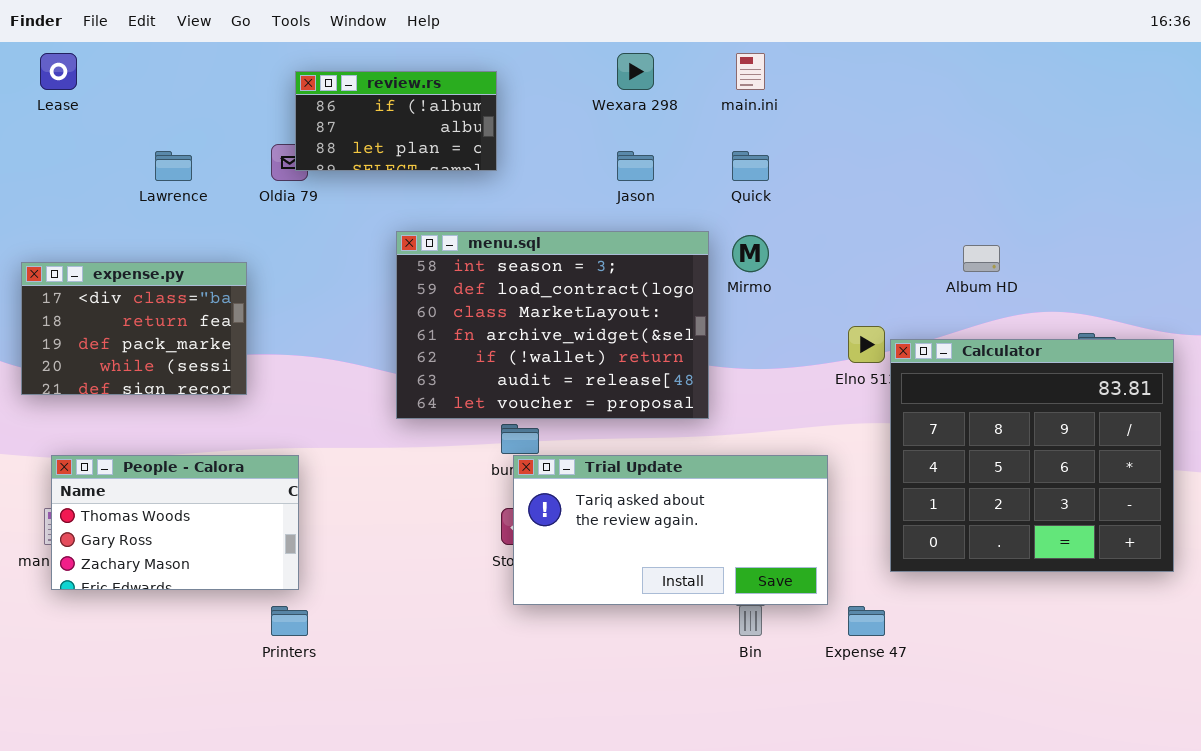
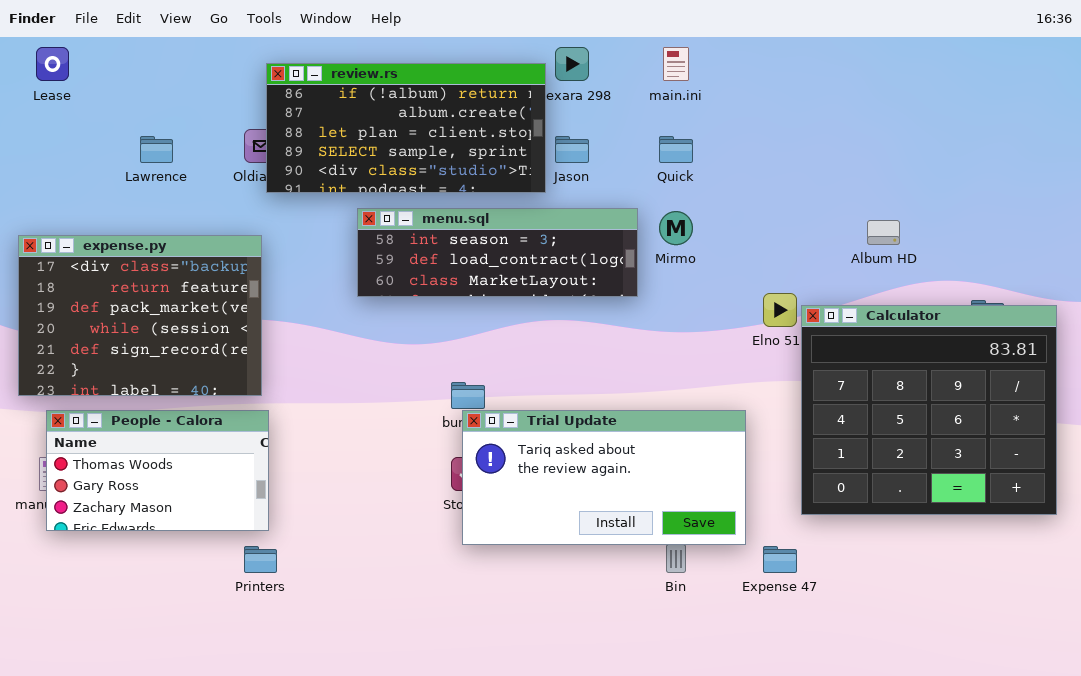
review.rs: [295,71,497,171] -> [266,63,546,193], resized
menu.sql: [396,231,709,419] -> [357,208,638,297], resized
expense.py: [21,262,247,395] -> [18,235,262,396], resized

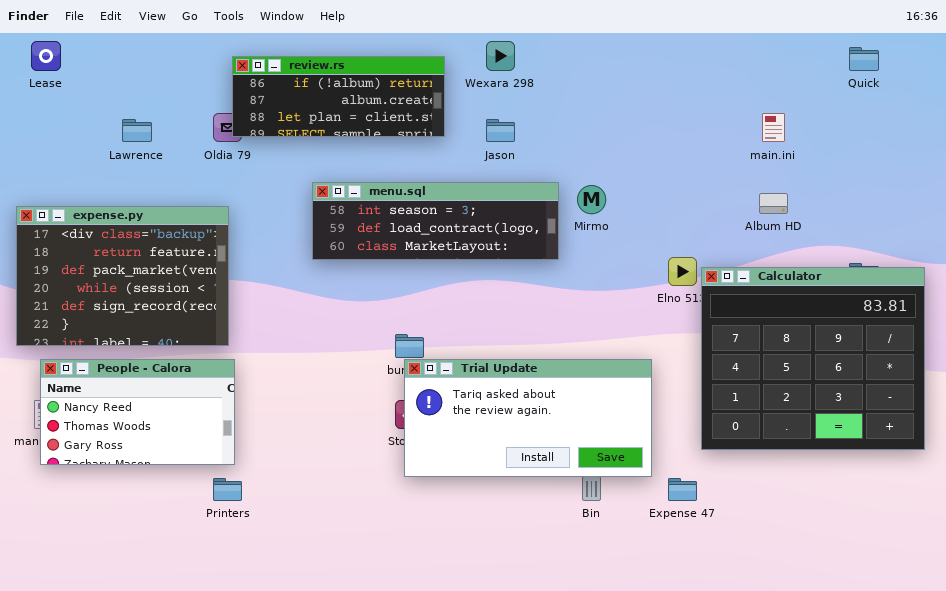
main.ini: [663,47,689,81] -> [762,113,785,142], moved
review.rs: [266,63,546,193] -> [232,56,445,137], resized
Quick: [659,136,693,163] -> [849,47,879,71], moved
People - Calora: [46,410,269,531] -> [40,359,235,465], scrolled up 1 row

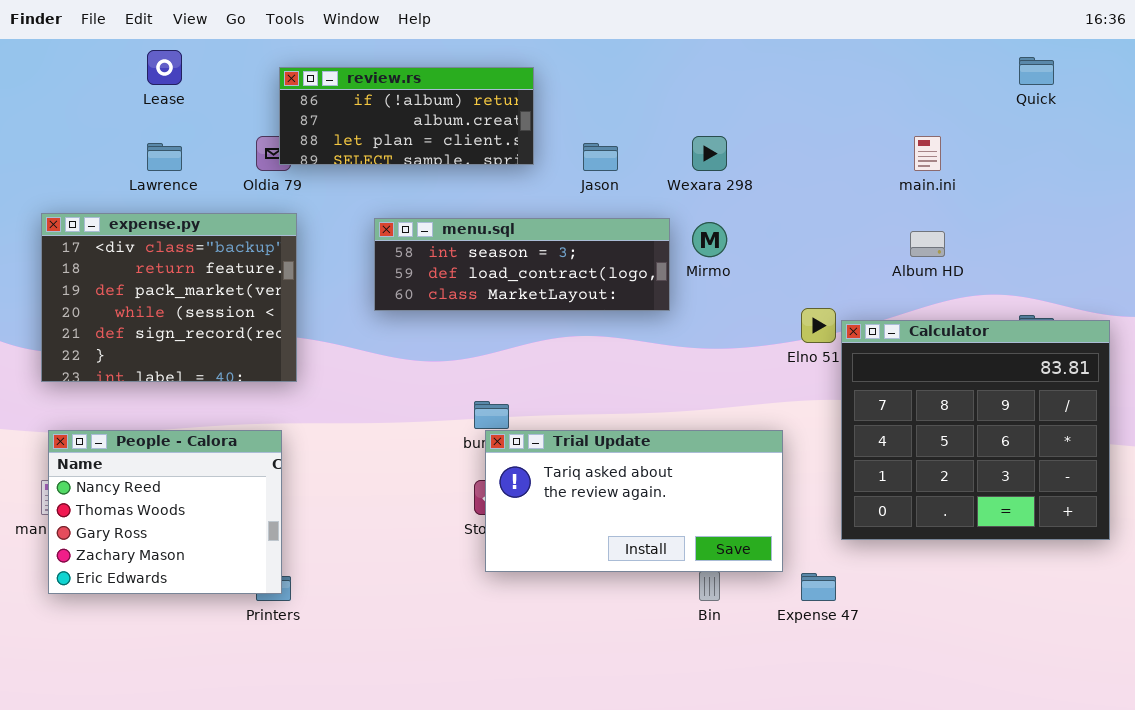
Lease: [31,41,61,71] -> [147,50,182,85], moved
Wexara 298: [486,41,515,71] -> [692,136,727,171], moved
expense.py: [16,206,229,346] -> [41,213,297,382], moved
People - Calora: [40,359,235,465] -> [48,430,282,594], resized

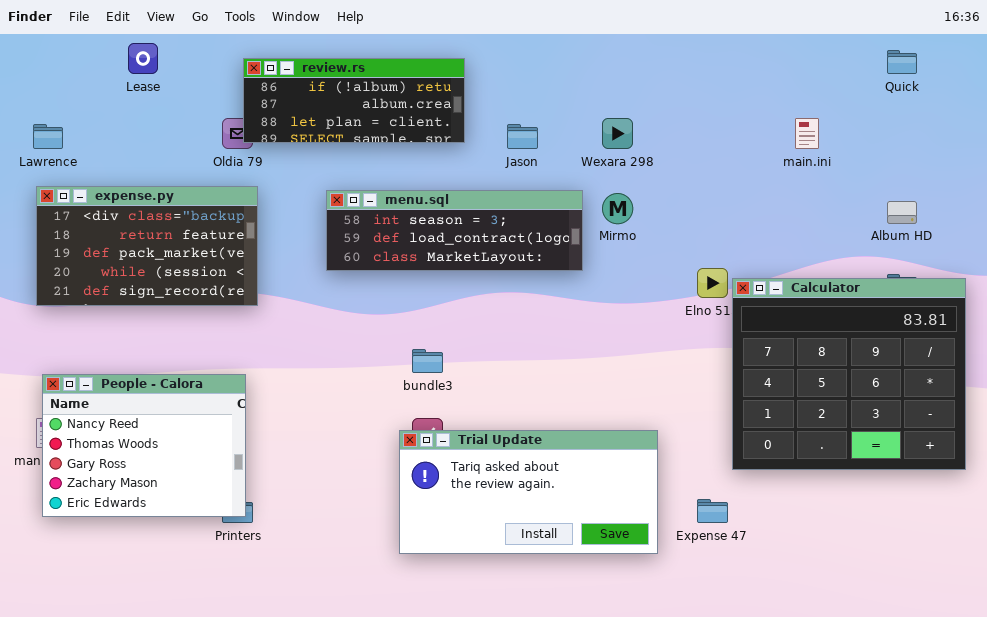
Lawrence: [147,143,182,171] -> [33,124,63,149], moved
expense.py: [41,213,297,382] -> [36,186,258,306], resized
Album HD: [910,231,945,257] -> [887,201,917,224], moved
Trial Update: [485,430,783,572] -> [399,430,658,554], moved

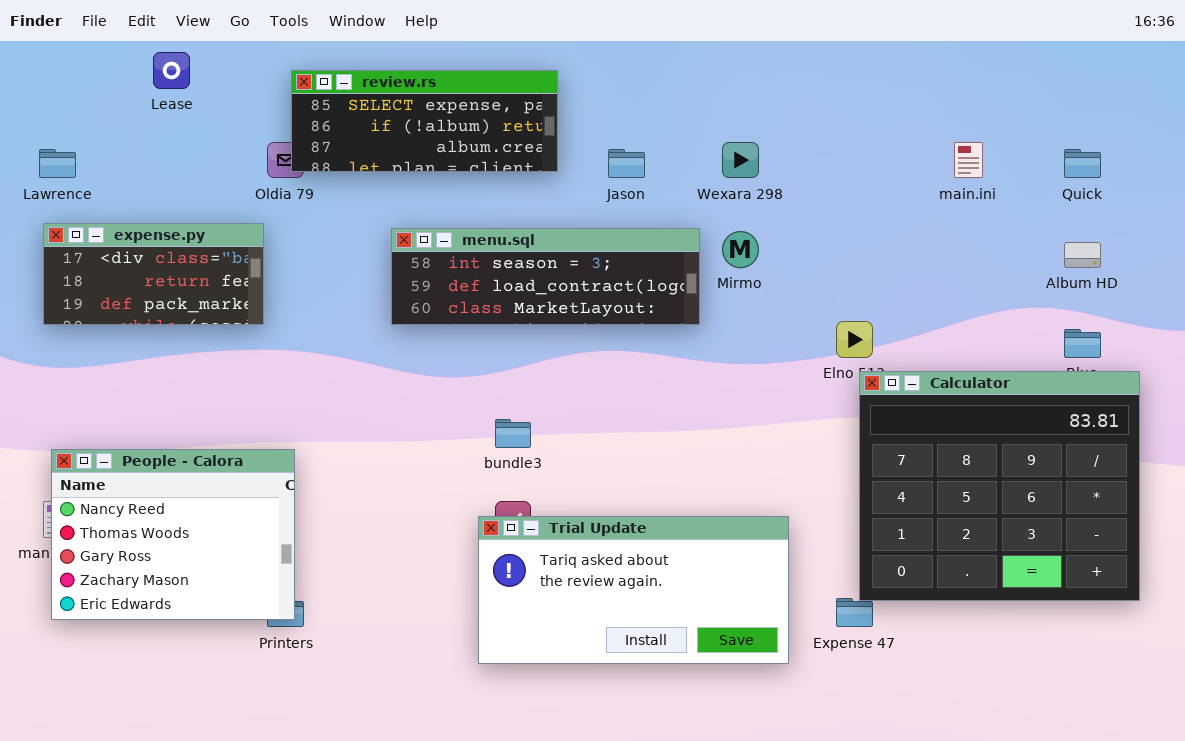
Quick: [887,50,917,74] -> [1064,149,1101,178], moved
review.rs: [243,58,465,143] -> [291,70,558,172], scrolled up 1 row
expense.py: [36,186,258,306] -> [43,223,264,325], resized
Calculator: [732,278,966,470] -> [859,371,1140,601], moved

